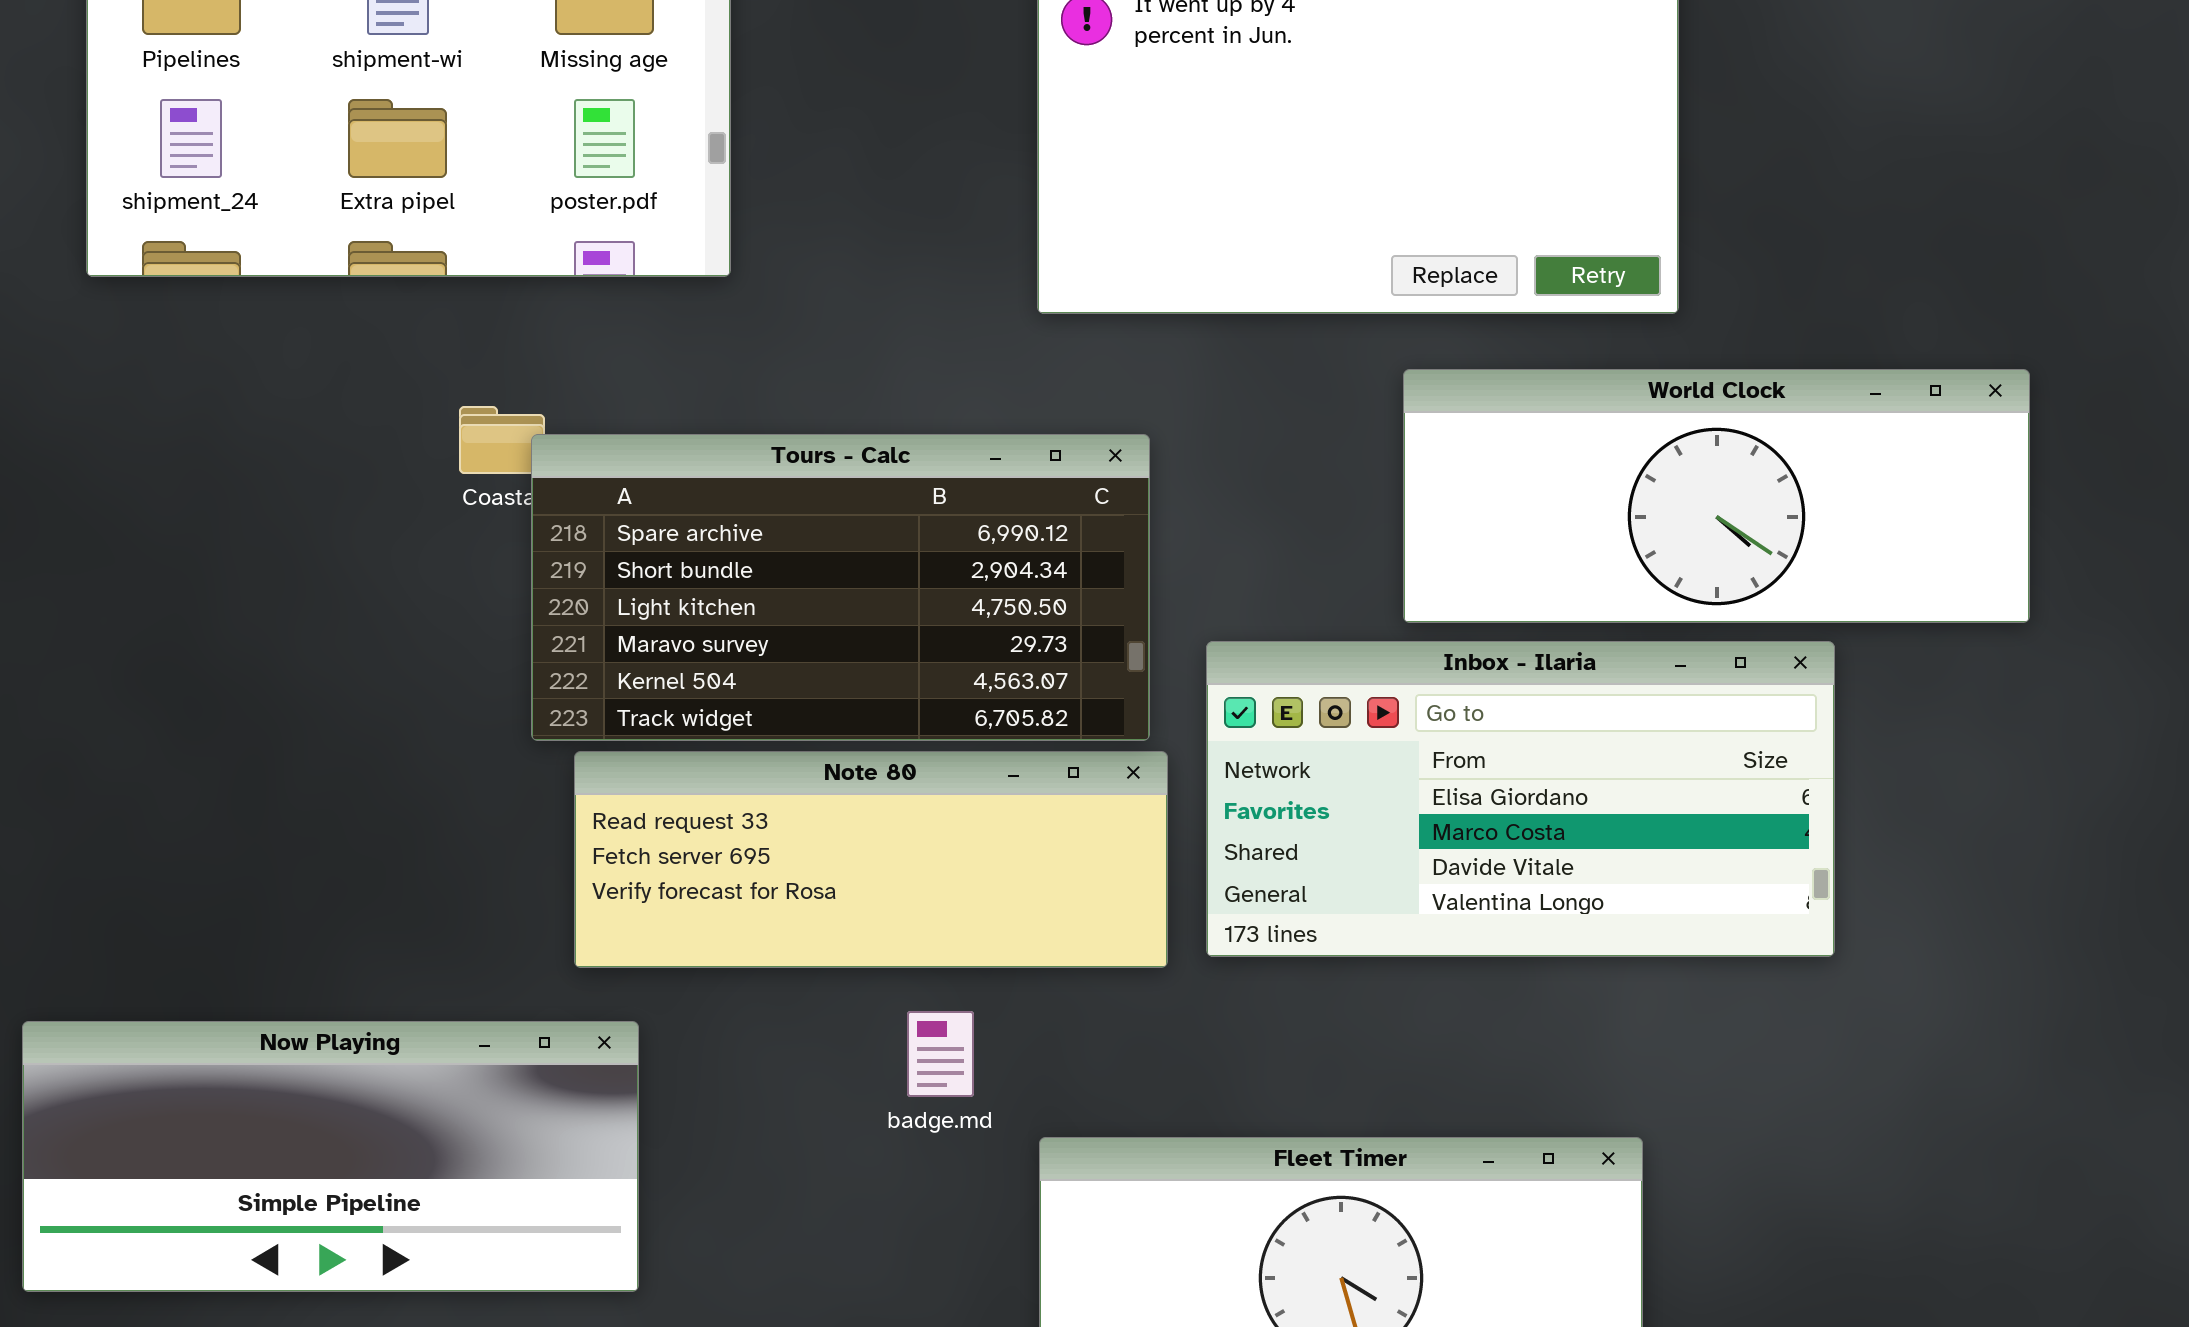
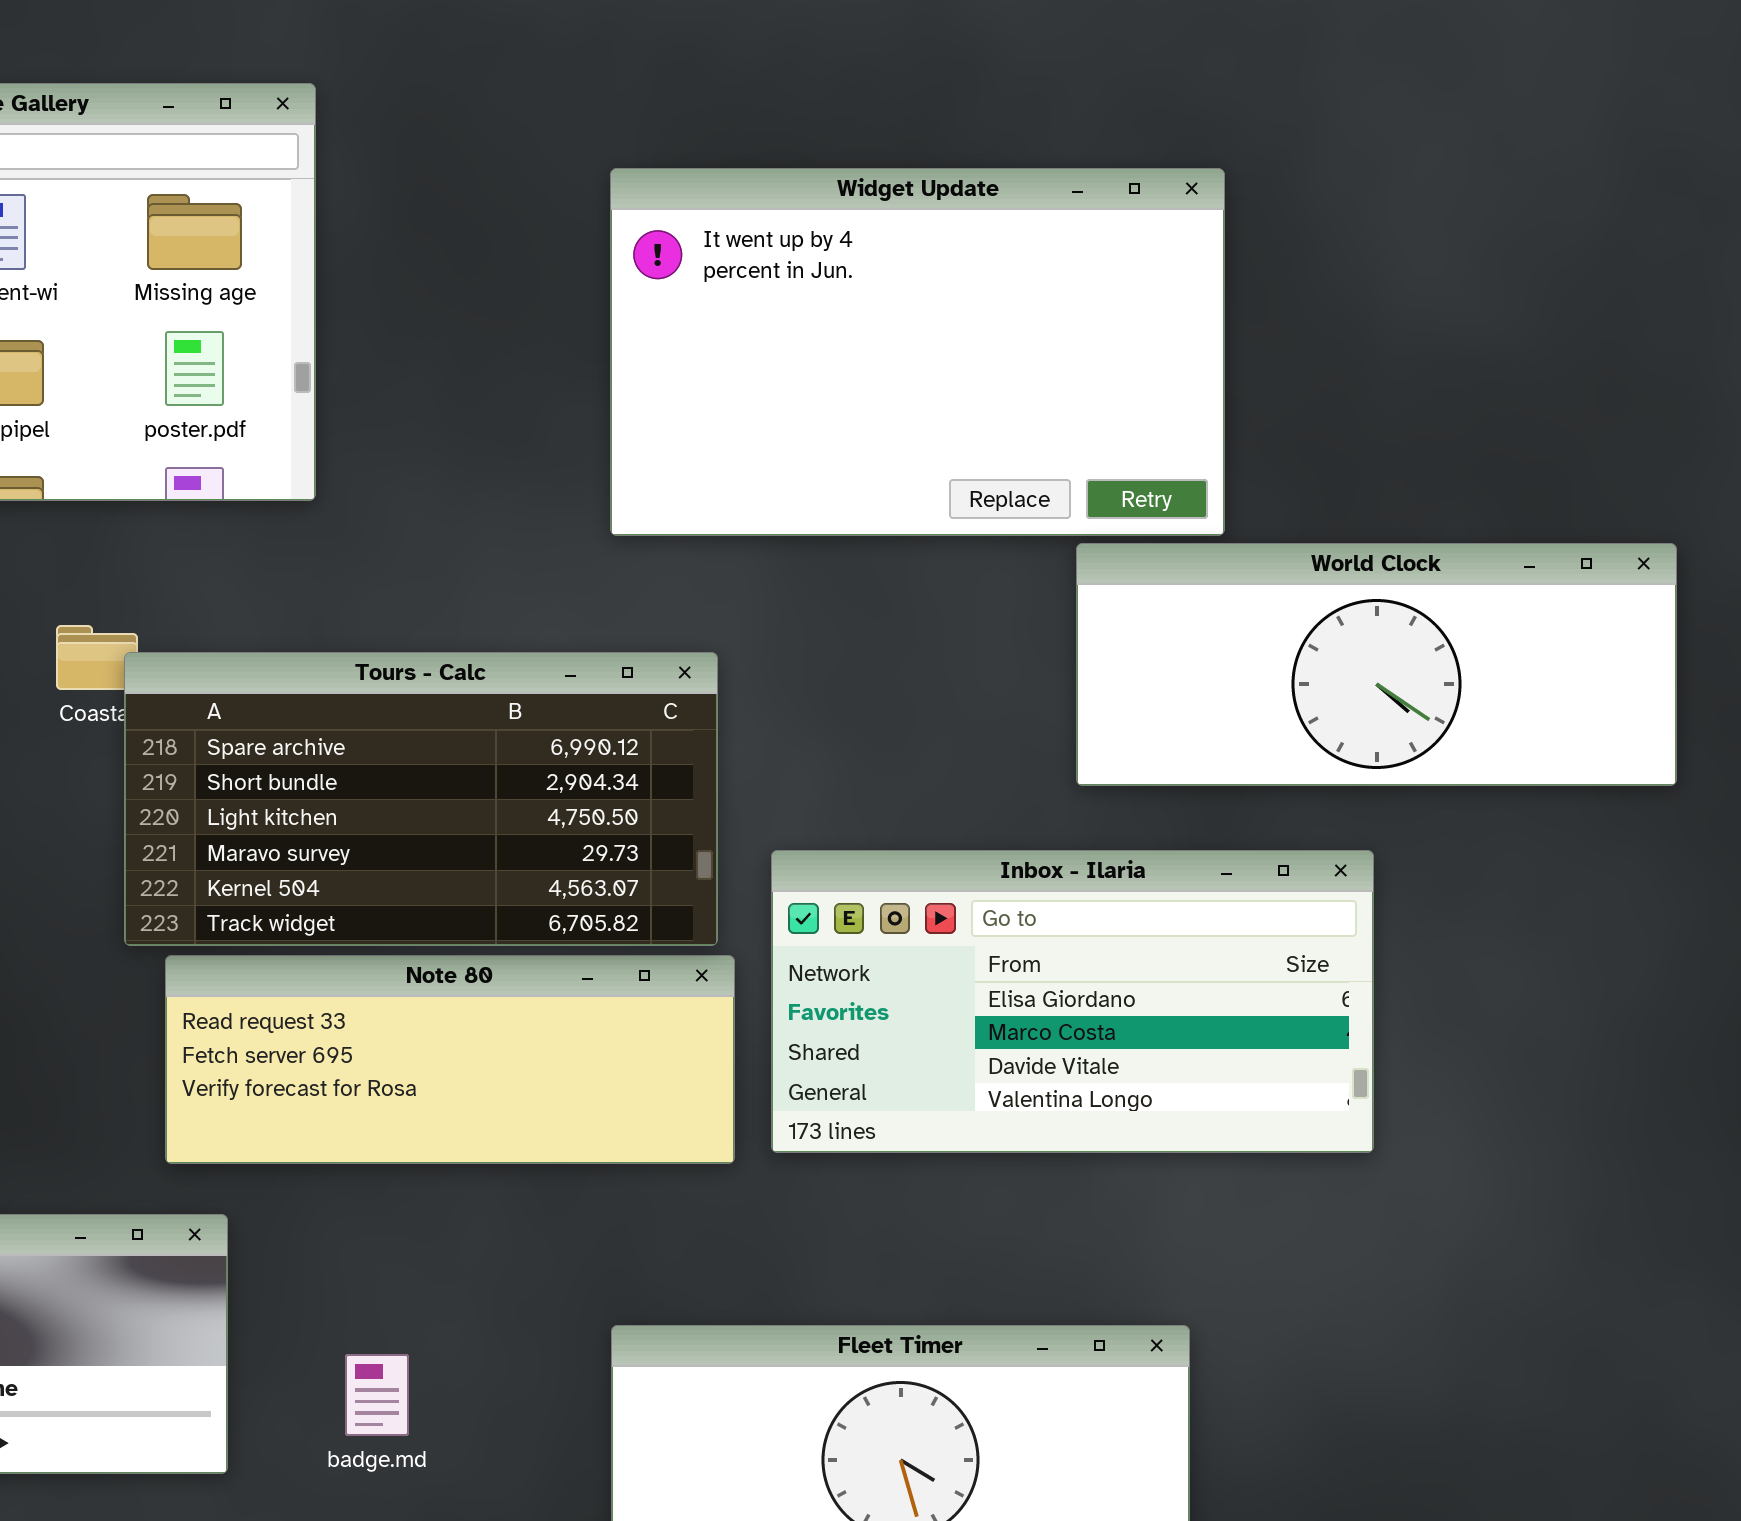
World Clock: [1403,369,2030,623] -> [1076,543,1677,786], moved
badge.md: [907,1011,974,1097] -> [345,1354,409,1436], moved

